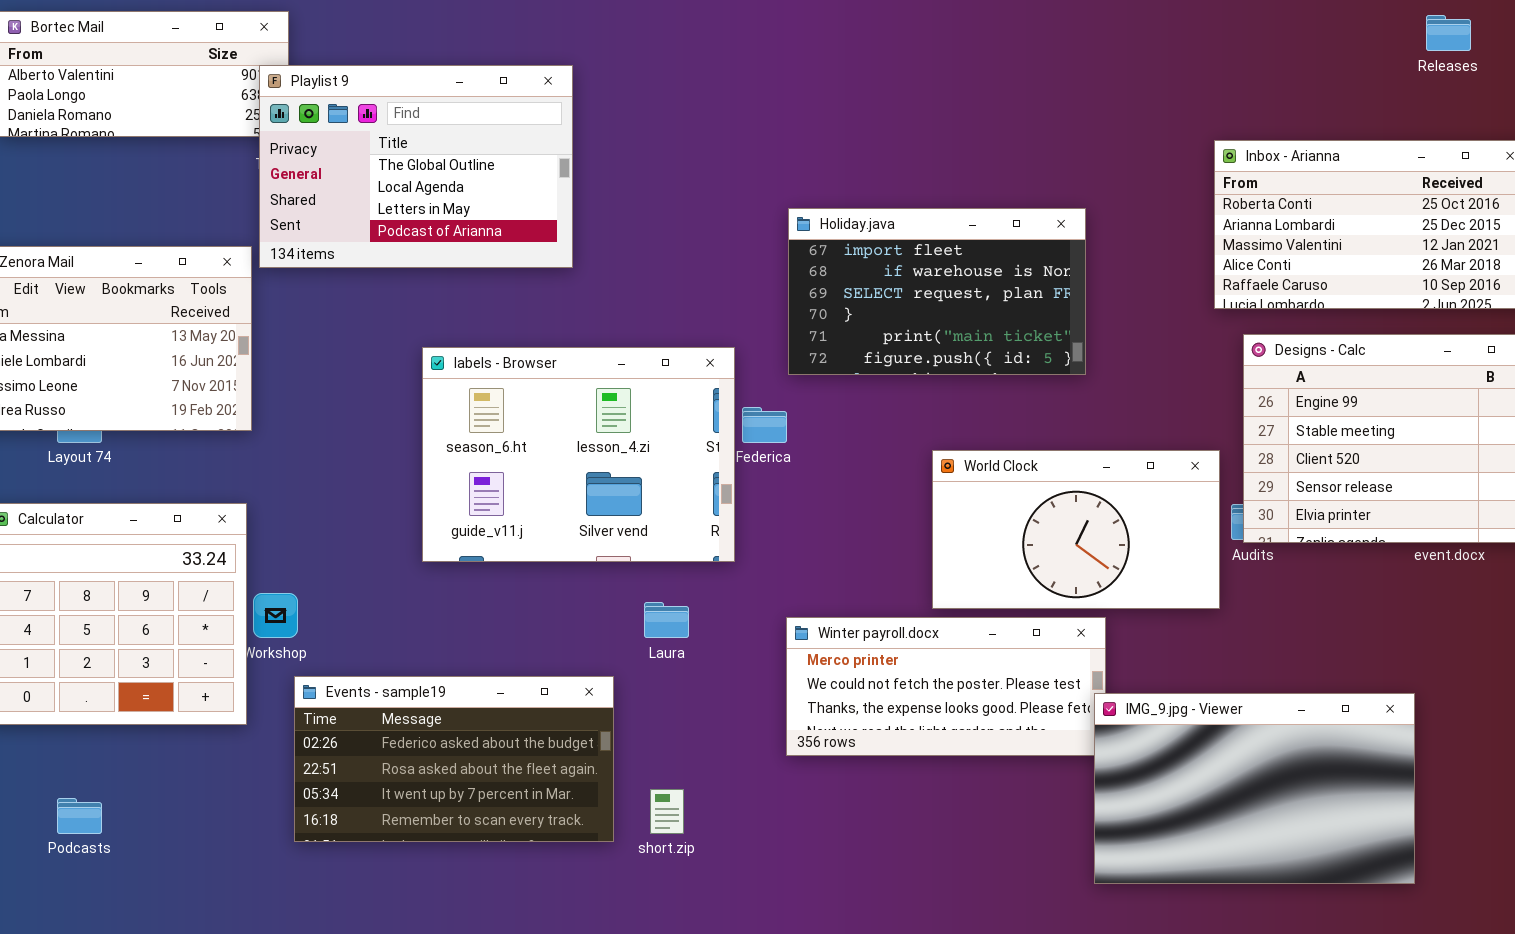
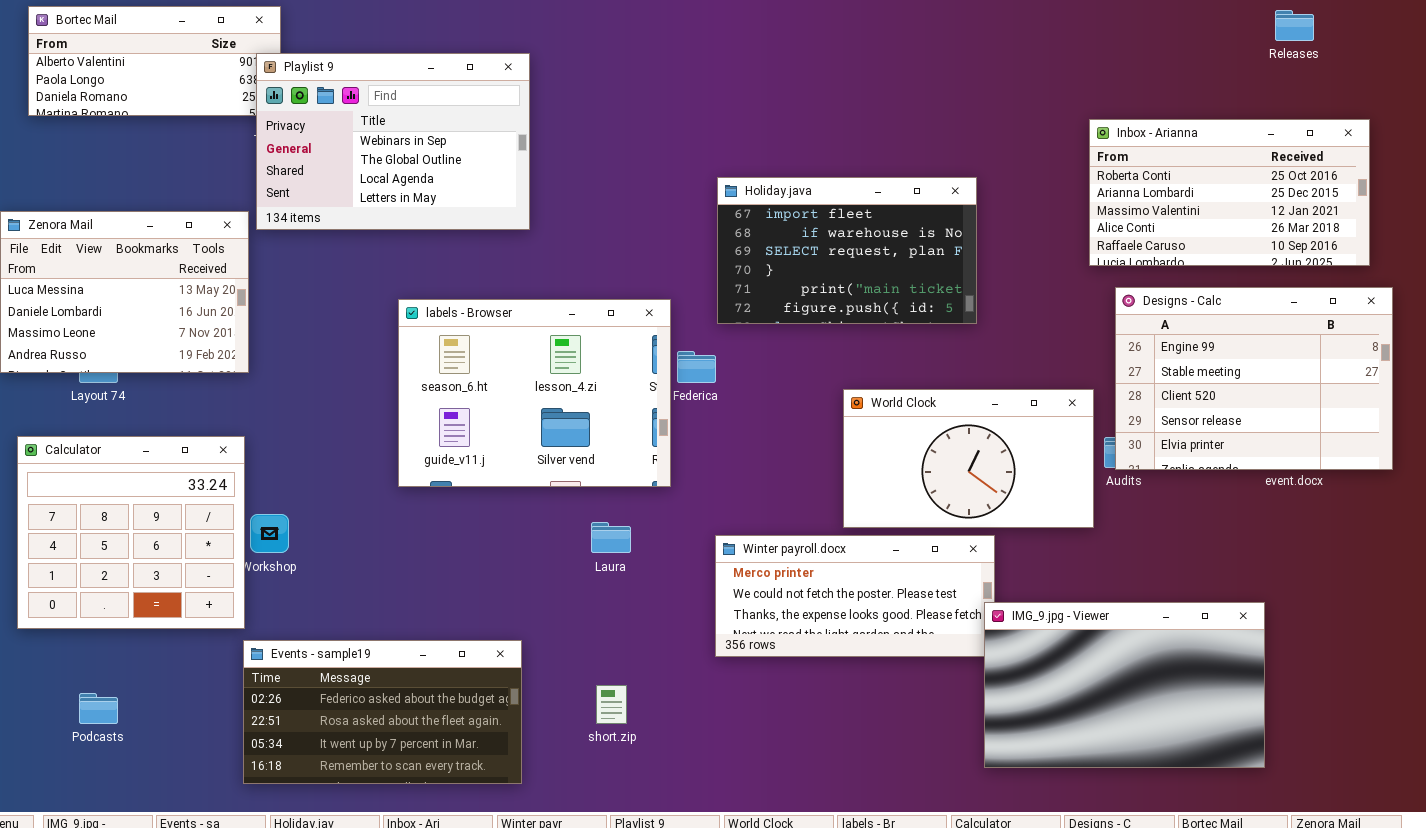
Playlist 9: [259,65,573,268] -> [256,53,530,230], scrolled up 1 row
Events - sample19: [294,676,614,842] -> [243,640,522,784], moved

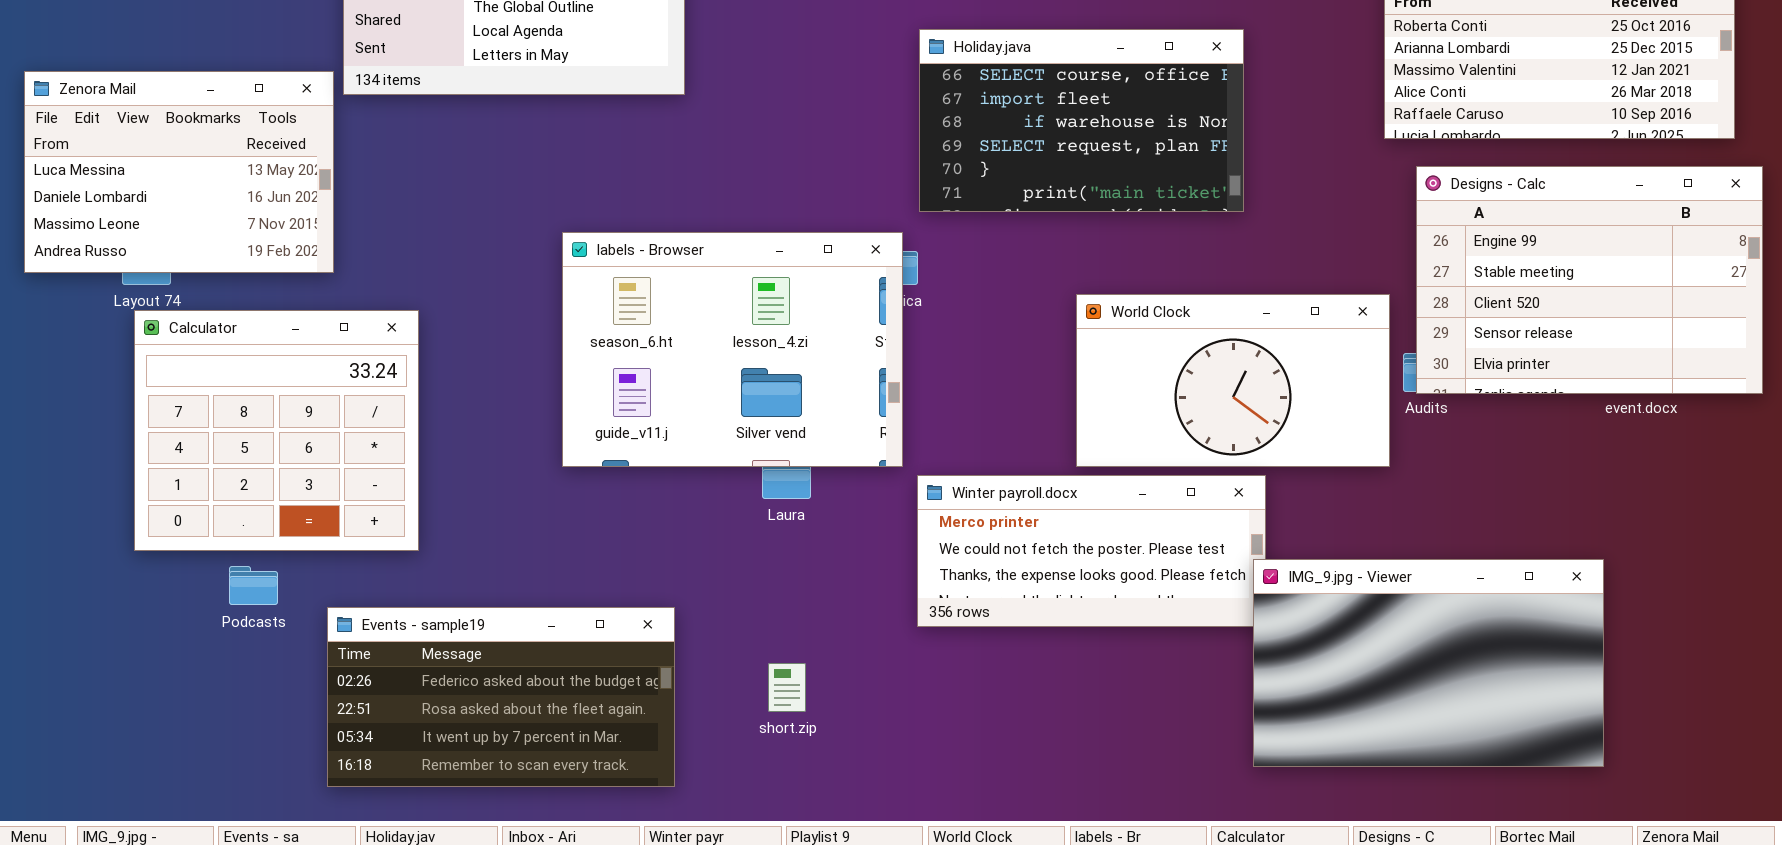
Holiday.java: [717,177,977,324] -> [919,29,1244,212], scrolled up 1 row
labels - Browser: [398,299,671,487] -> [562,232,903,467], moved
Calculator: [17,436,245,629] -> [134,310,419,551], moved
Podcasts: [79,693,118,724] -> [229,566,278,605], moved

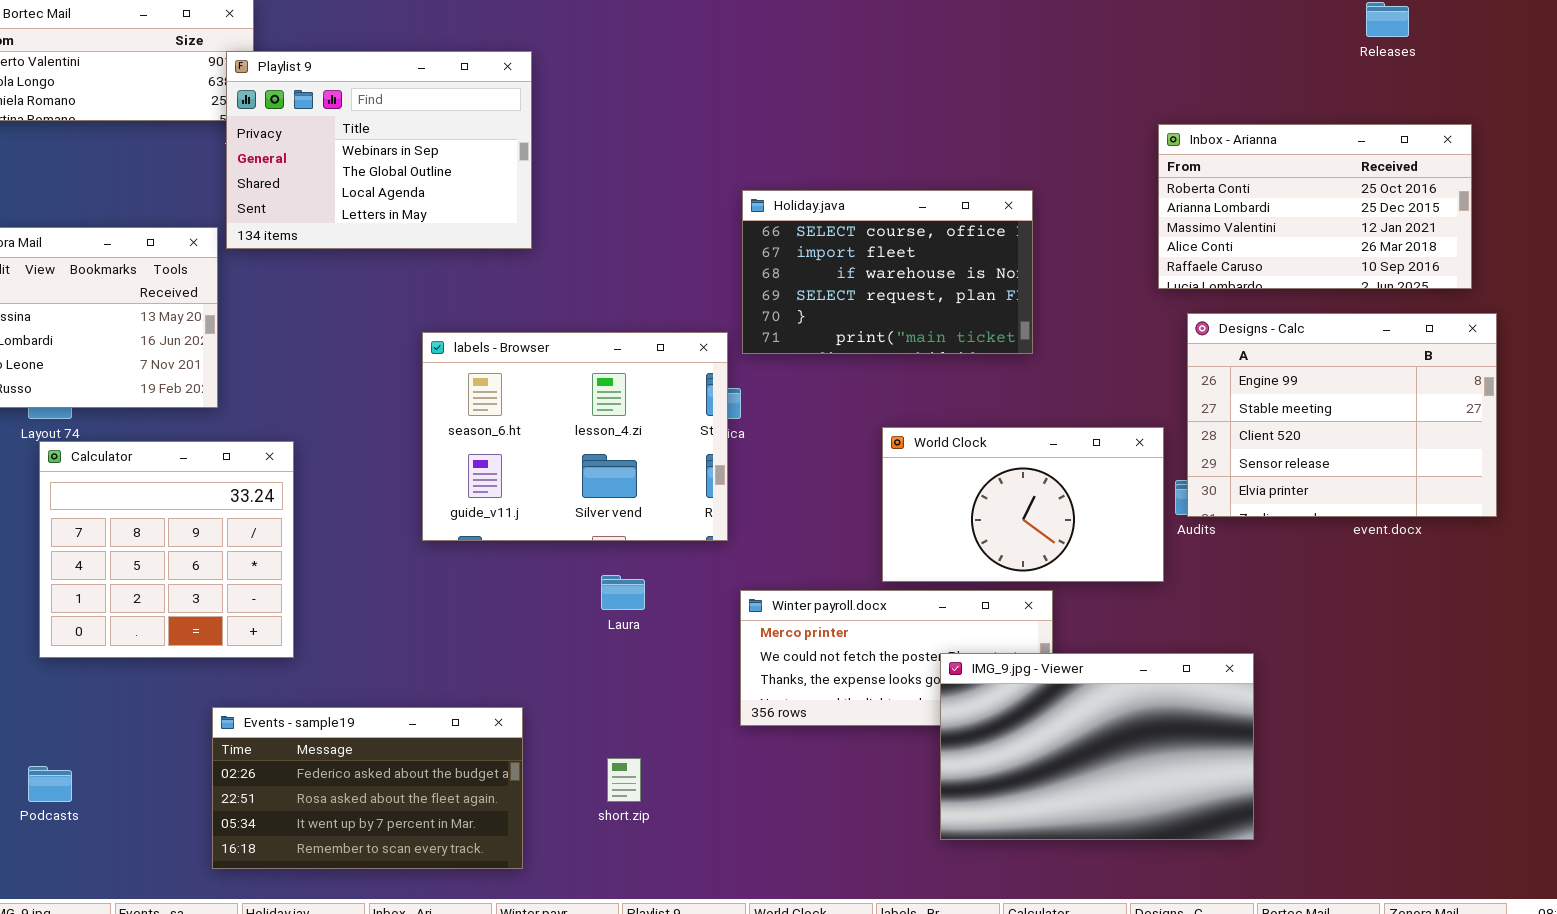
labels - Browser: [562,232,903,467] -> [422,332,728,541], moved
IMG_9.jpg - Viewer: [1253,559,1604,767] -> [940,653,1254,840], moved
Podcasts: [229,566,278,605] -> [28,766,72,802], moved

